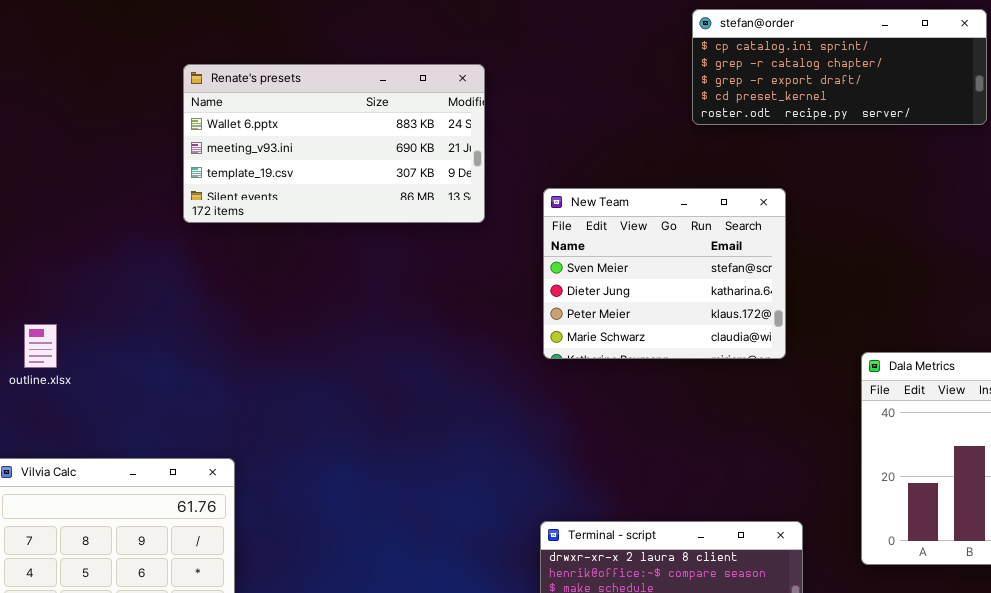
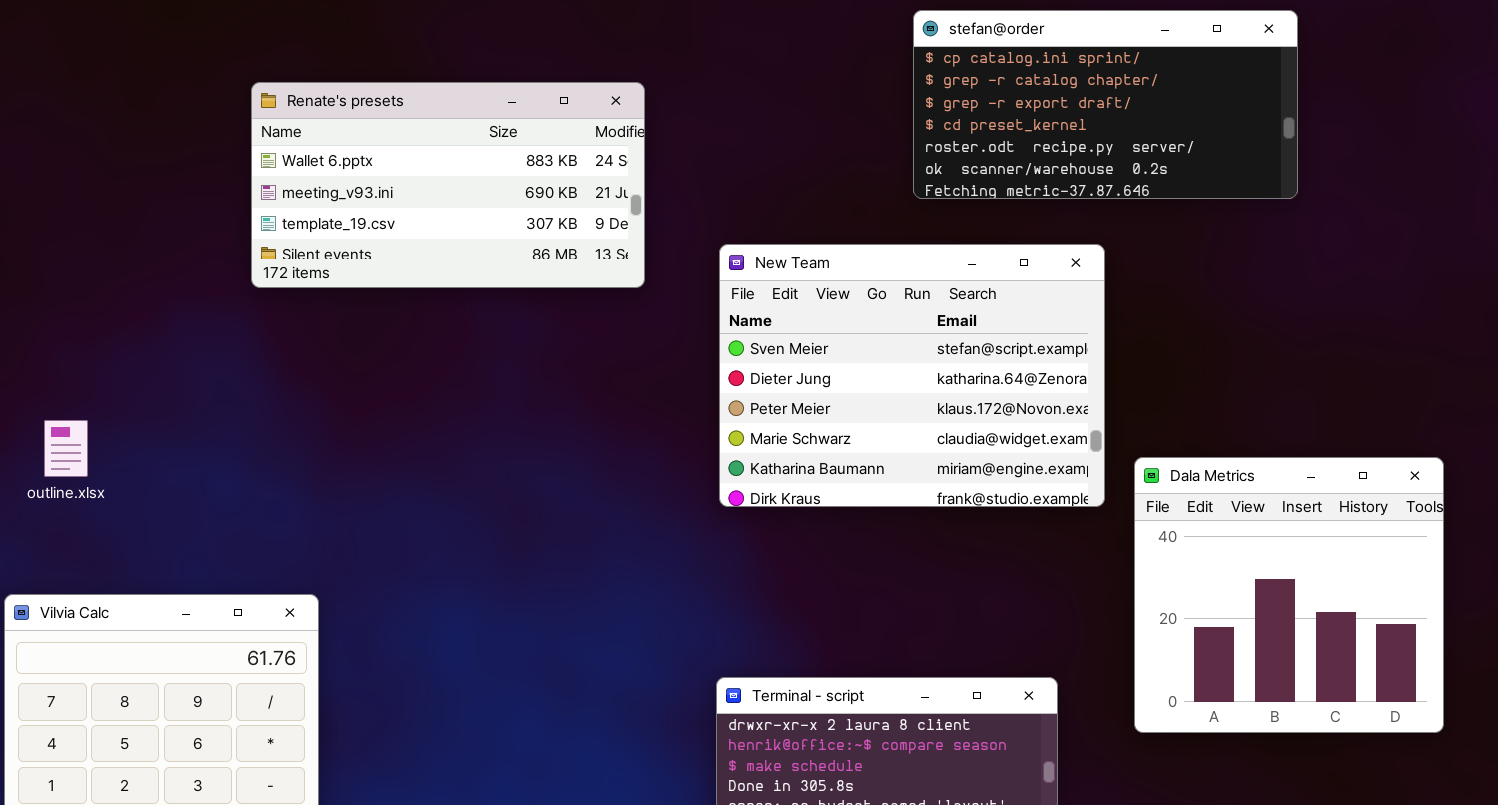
stefan@order: [692,9,987,125] -> [913,10,1298,199], resized
New Team: [543,188,786,359] -> [719,244,1105,507], resized

